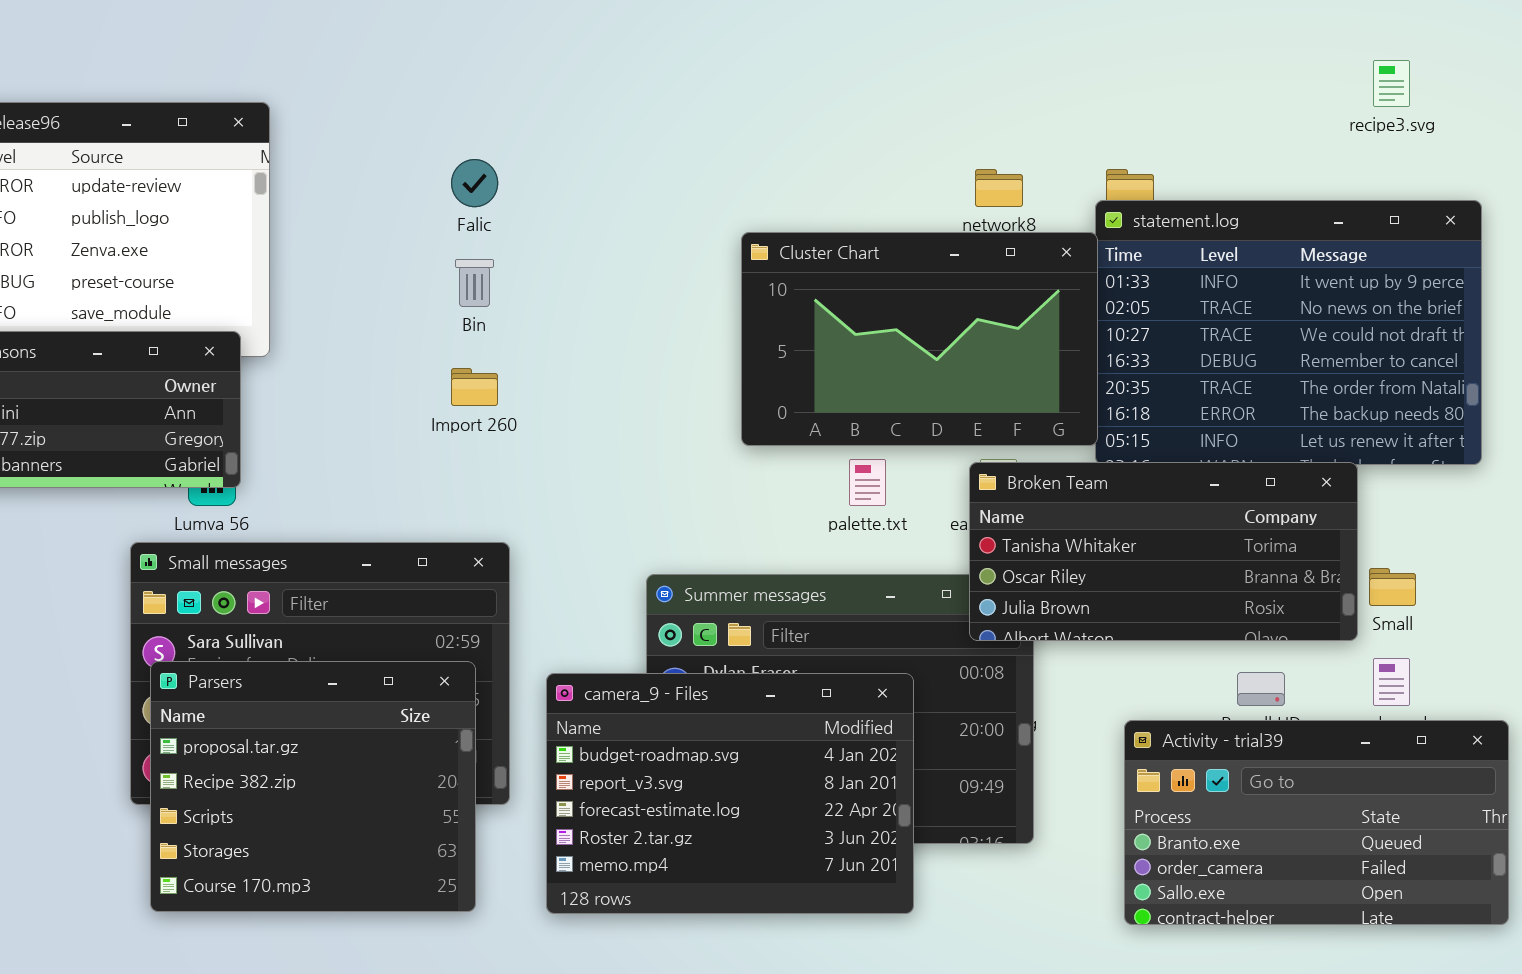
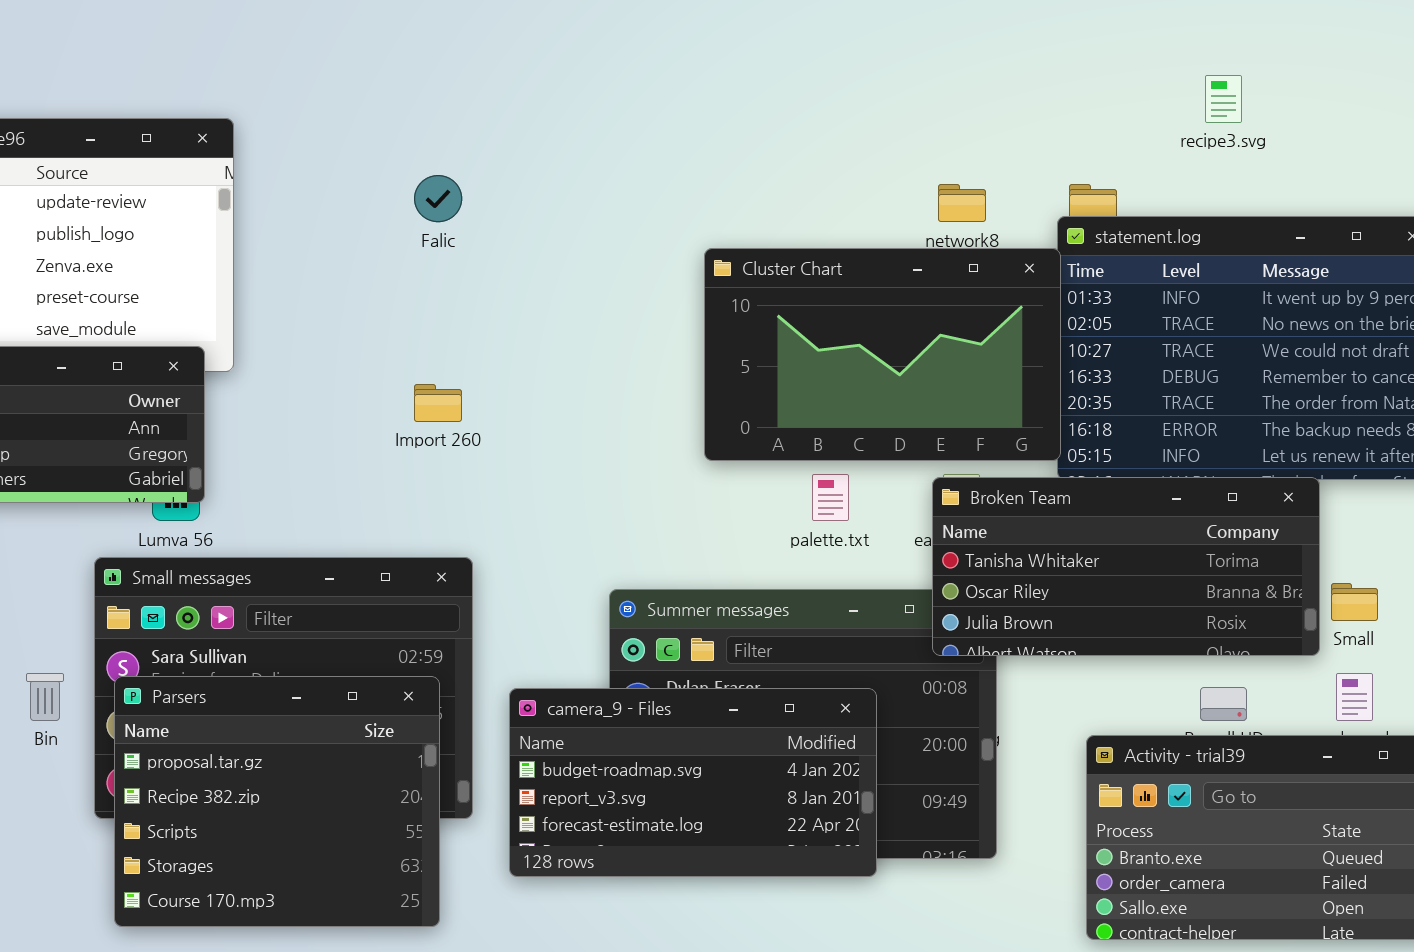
recipe3.svg: [1373,60,1410,107] -> [1205,75,1242,123], moved
Bin: [455,259,494,307] -> [26,673,64,721], moved
camera_9 - Files: [546,673,914,914] -> [509,688,877,877], resized

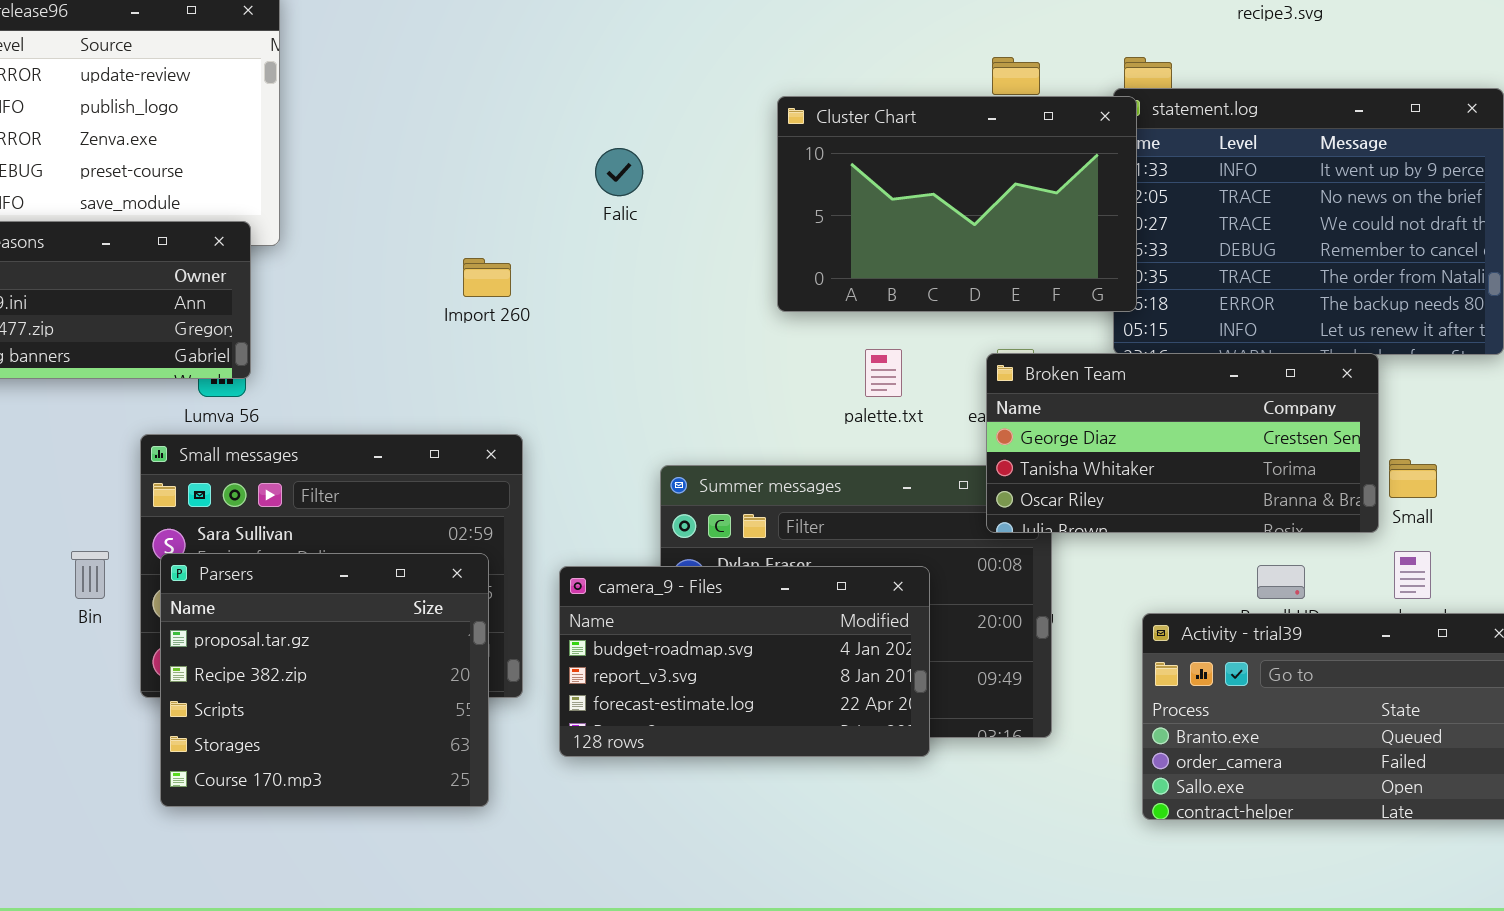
Falic: [414,175,462,222] -> [595,148,643,196], moved
Cluster Chart: [704,248,1061,461] -> [777,96,1137,312], moved
Broken Team: [932,477,1320,656] -> [986,353,1379,533], scrolled up 1 row

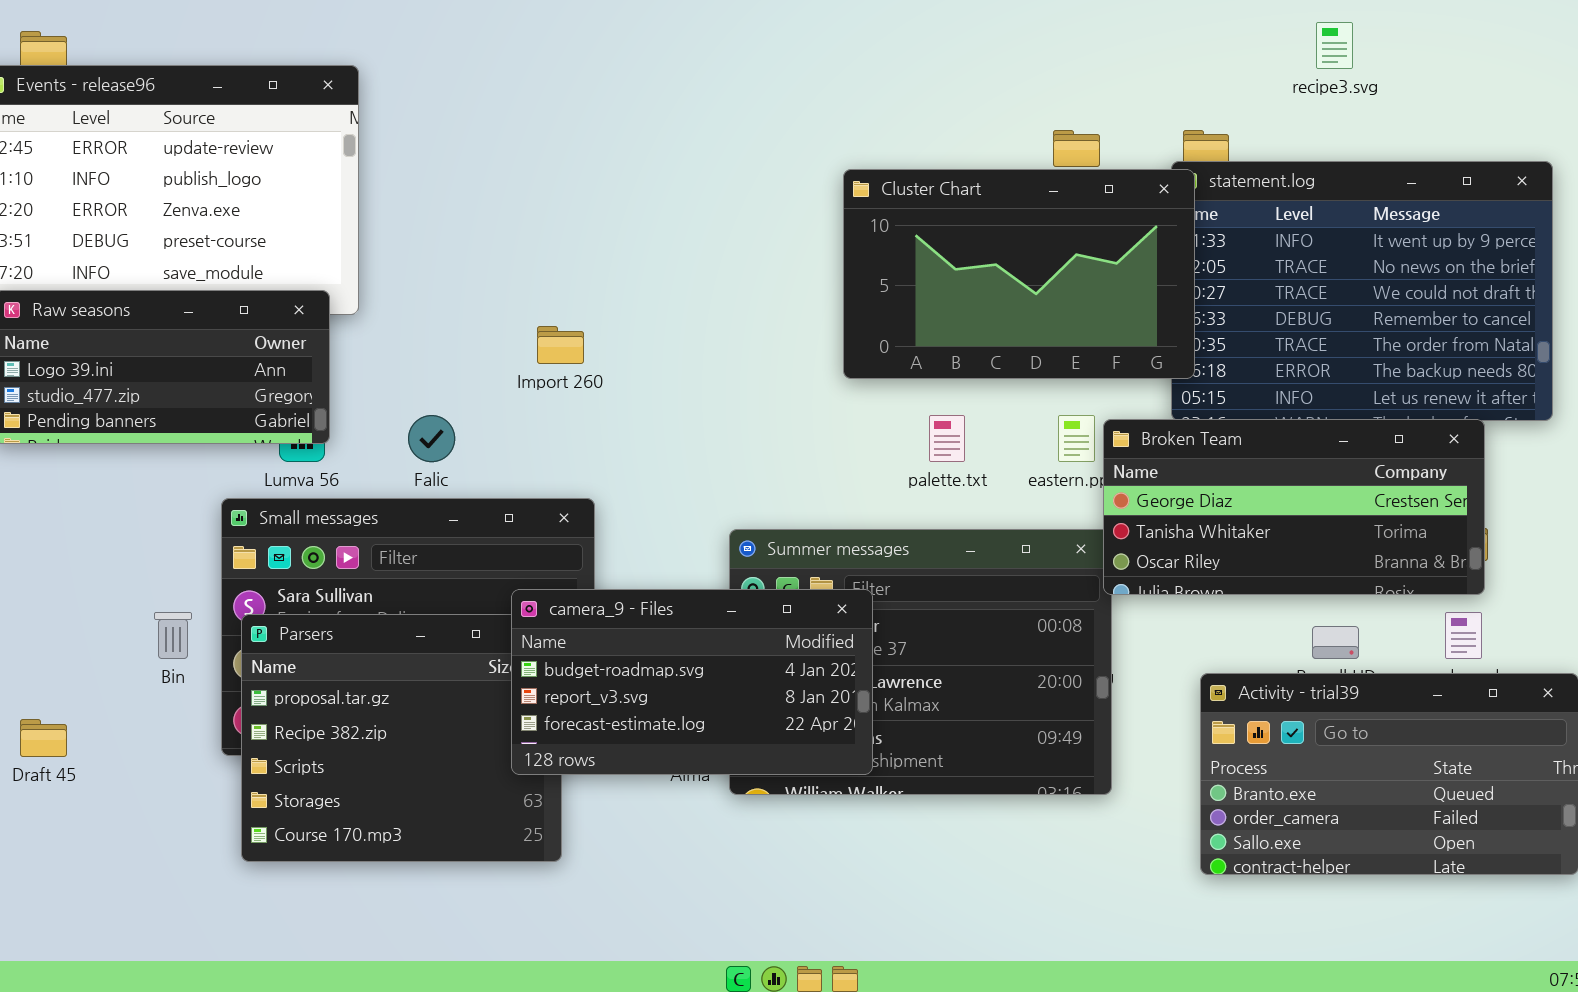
Falic: [595,148,643,196] -> [408,415,455,462], moved
Broken Team: [986,353,1379,533] -> [1103,419,1485,595], moved
camera_9 - Files: [559,566,930,757] -> [511,589,873,775], moved

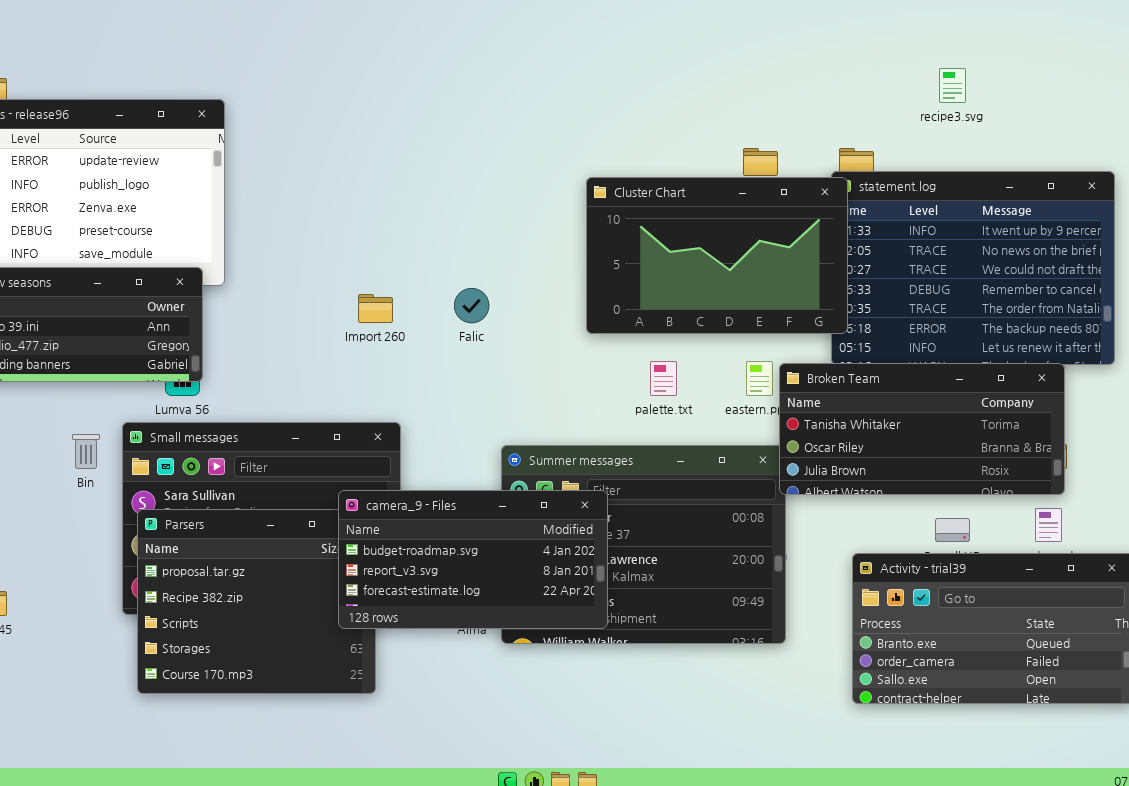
Falic: [408,415,455,462] -> [454,288,489,323], moved
Broken Team: [1103,419,1485,595] -> [779,363,1065,495], scrolled down 1 row
Bin: [154,612,192,659] -> [72,434,100,469], moved

